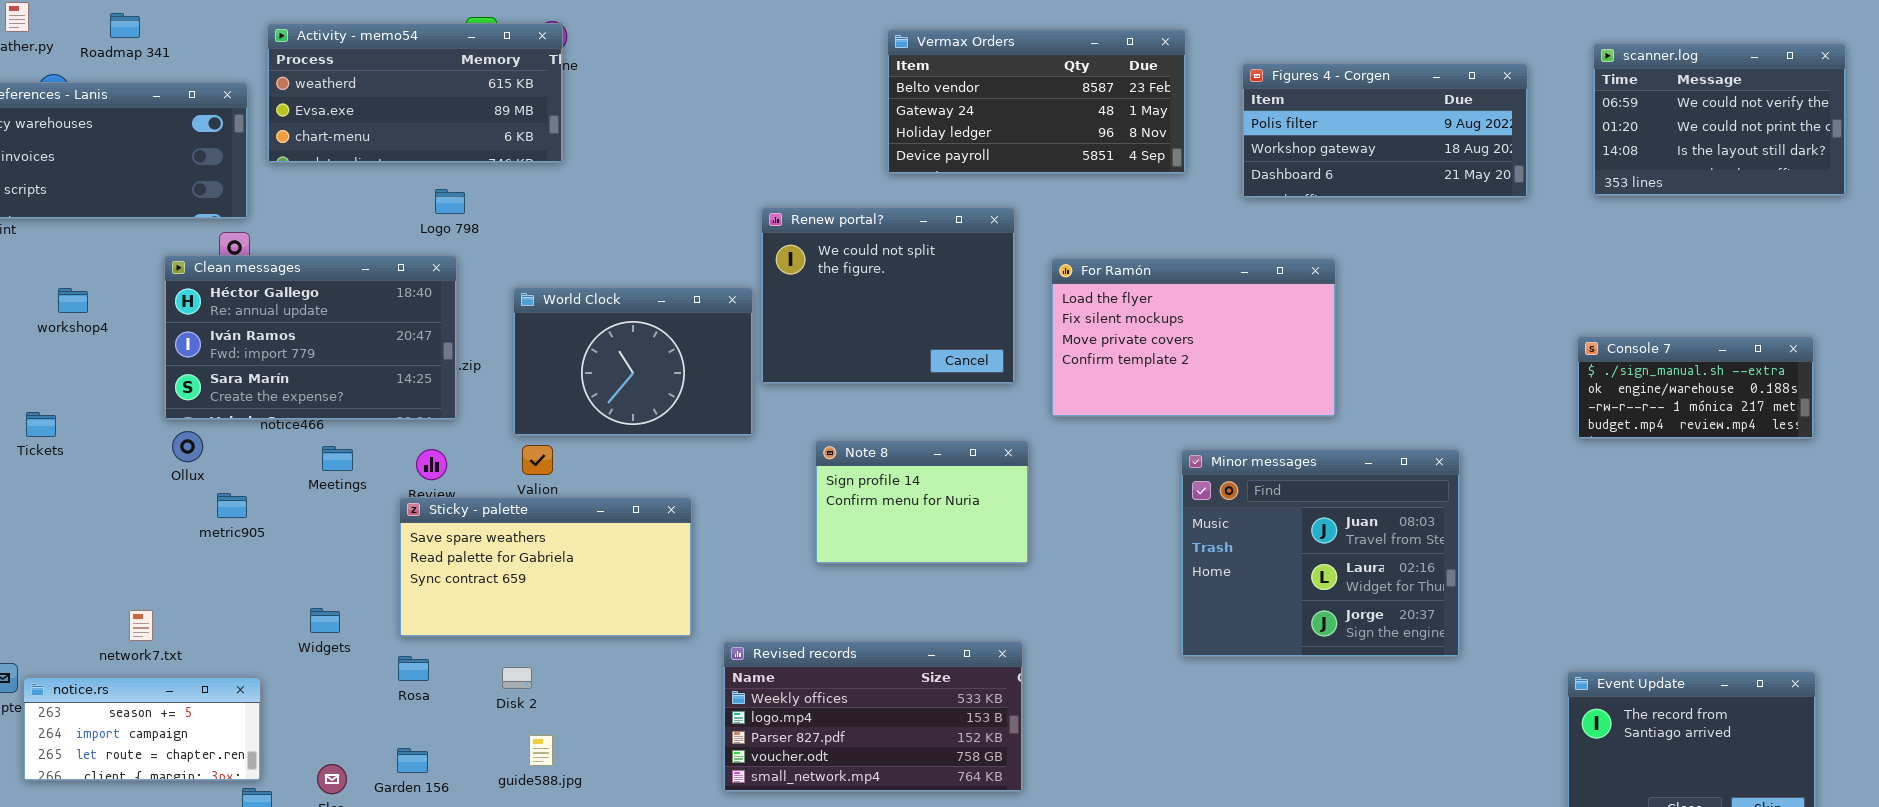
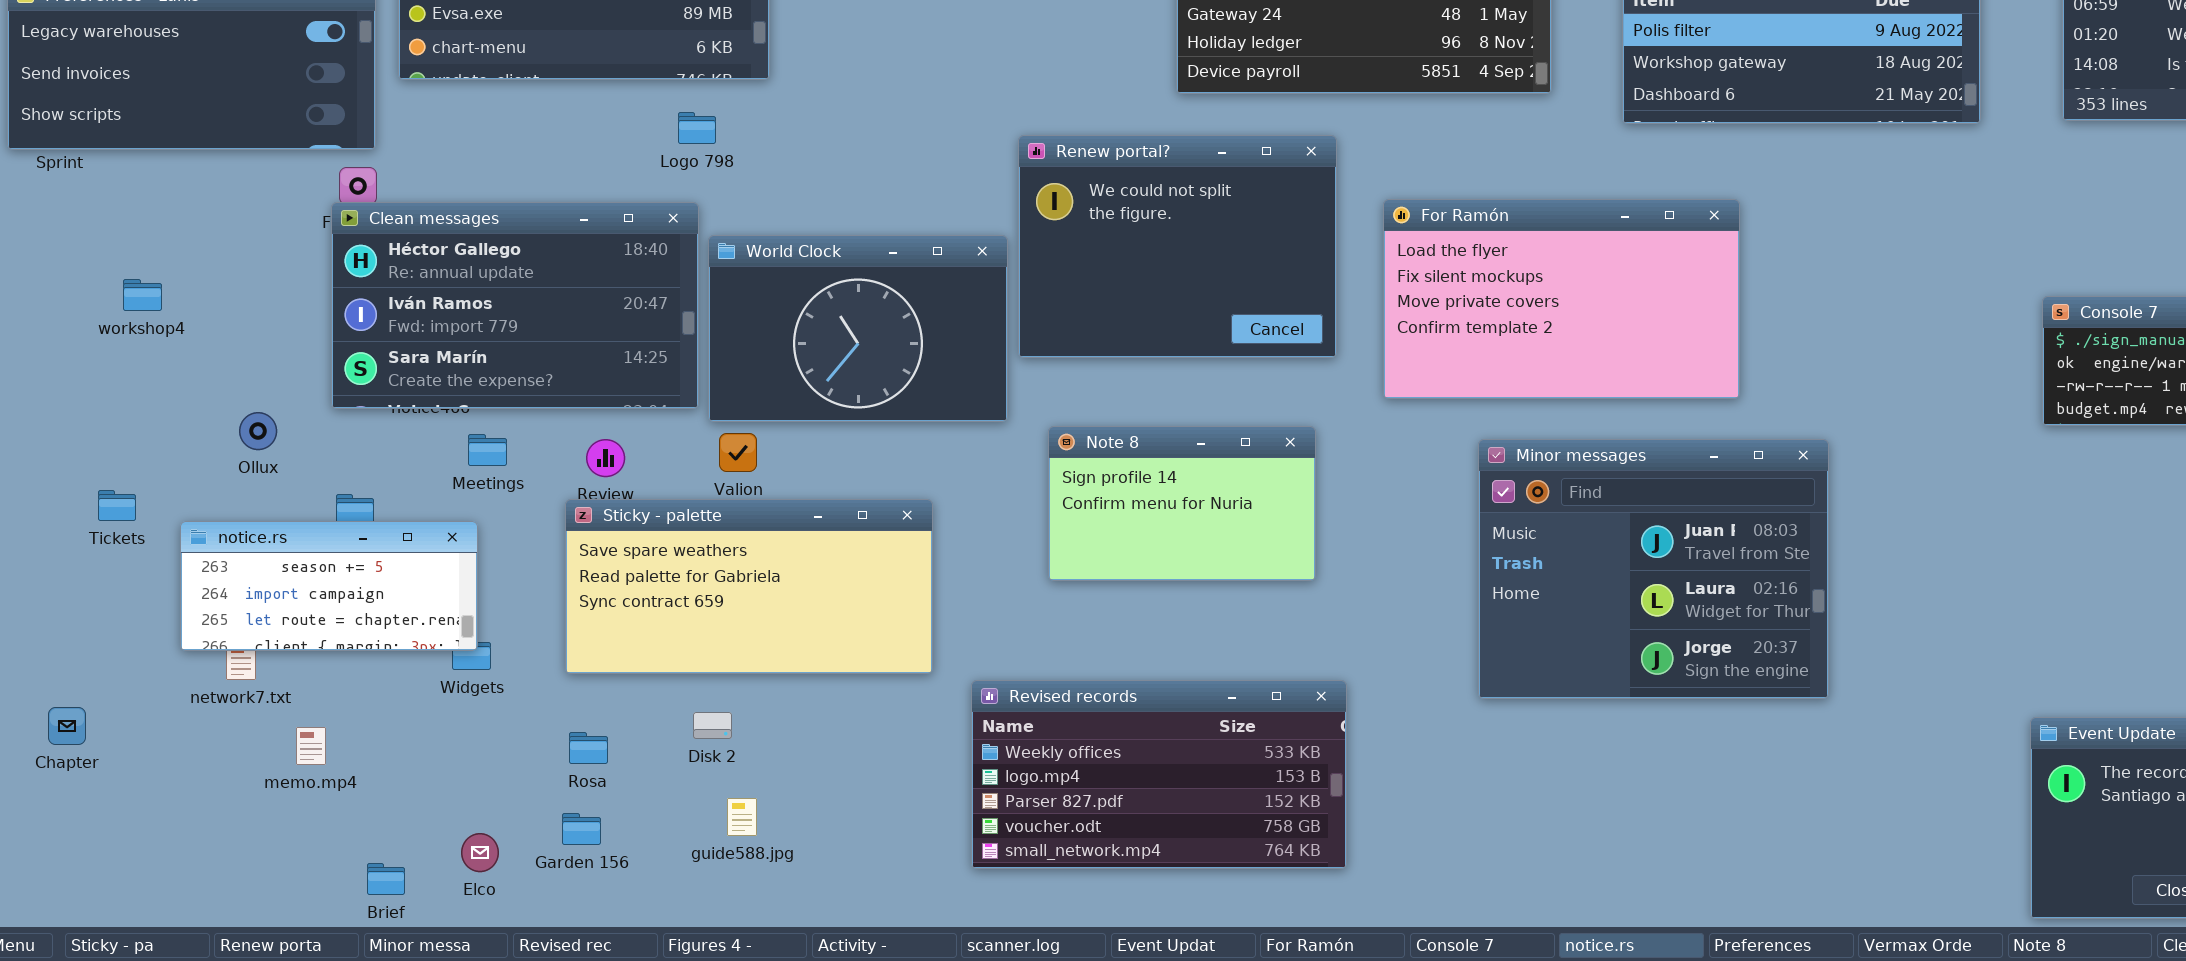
Logo 798: [435,189,465,214] -> [678,112,716,144], moved
Clean messages: [164,255,457,420] -> [331,202,699,409], moved
workshop4: [58,288,88,313] -> [123,279,162,311], moved
Tickets: [26,412,56,437] -> [98,490,136,521], moved
Ollux: [172,431,203,462] -> [239,412,277,450], moved
Note 8: [815,440,1029,564] -> [1048,426,1316,581], moved
Minor messages: [1181,449,1460,657] -> [1478,439,1829,699], moved
Rosa: [398,656,429,681] -> [569,732,608,764], moved
notice.rs: [23,677,261,781] -> [180,521,478,651], moved

